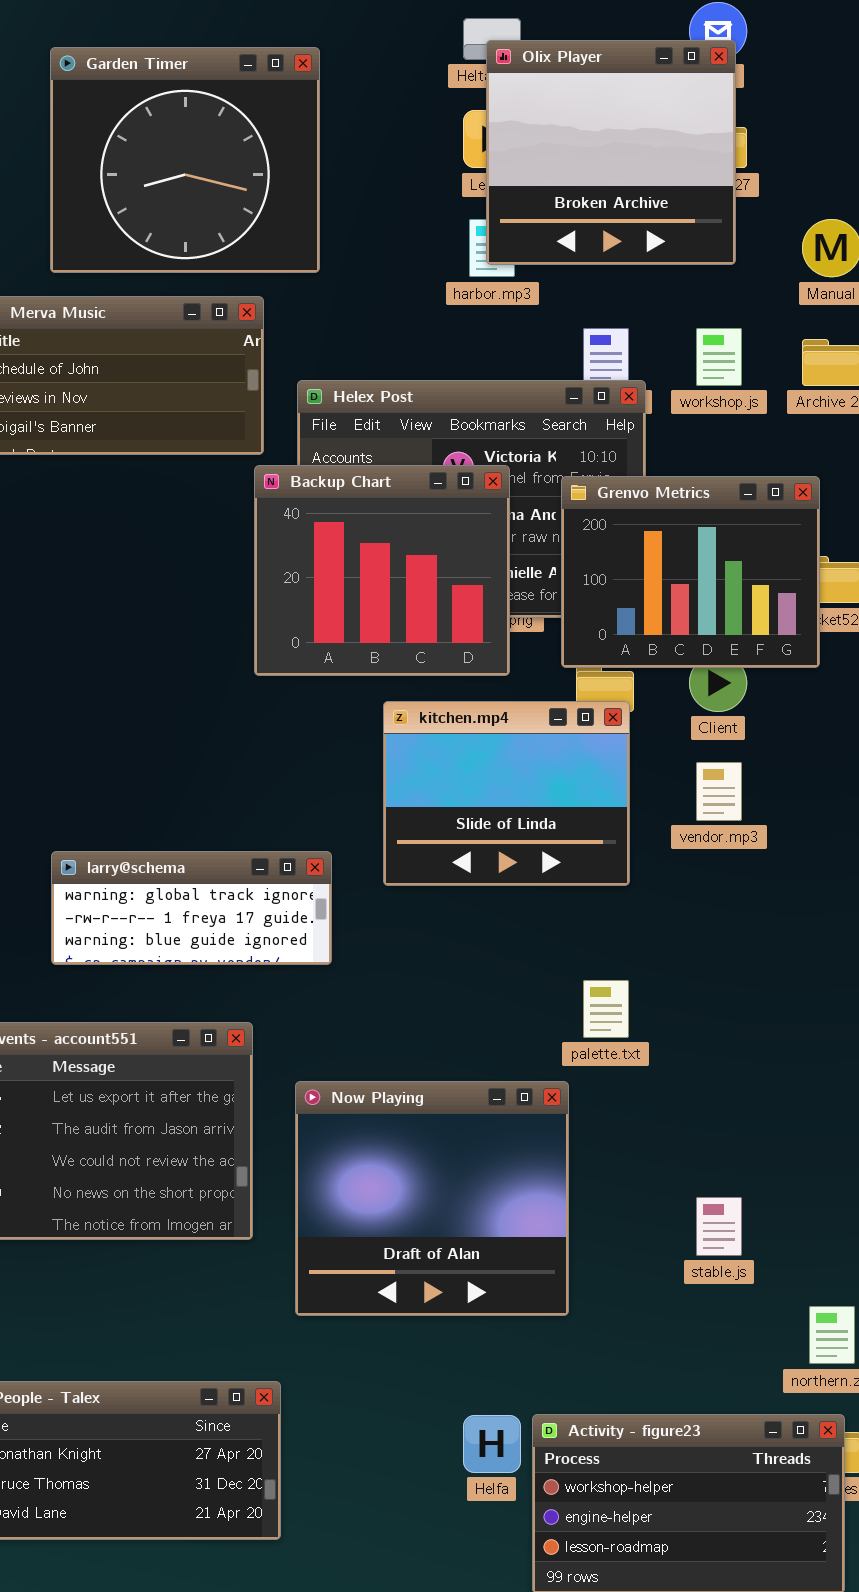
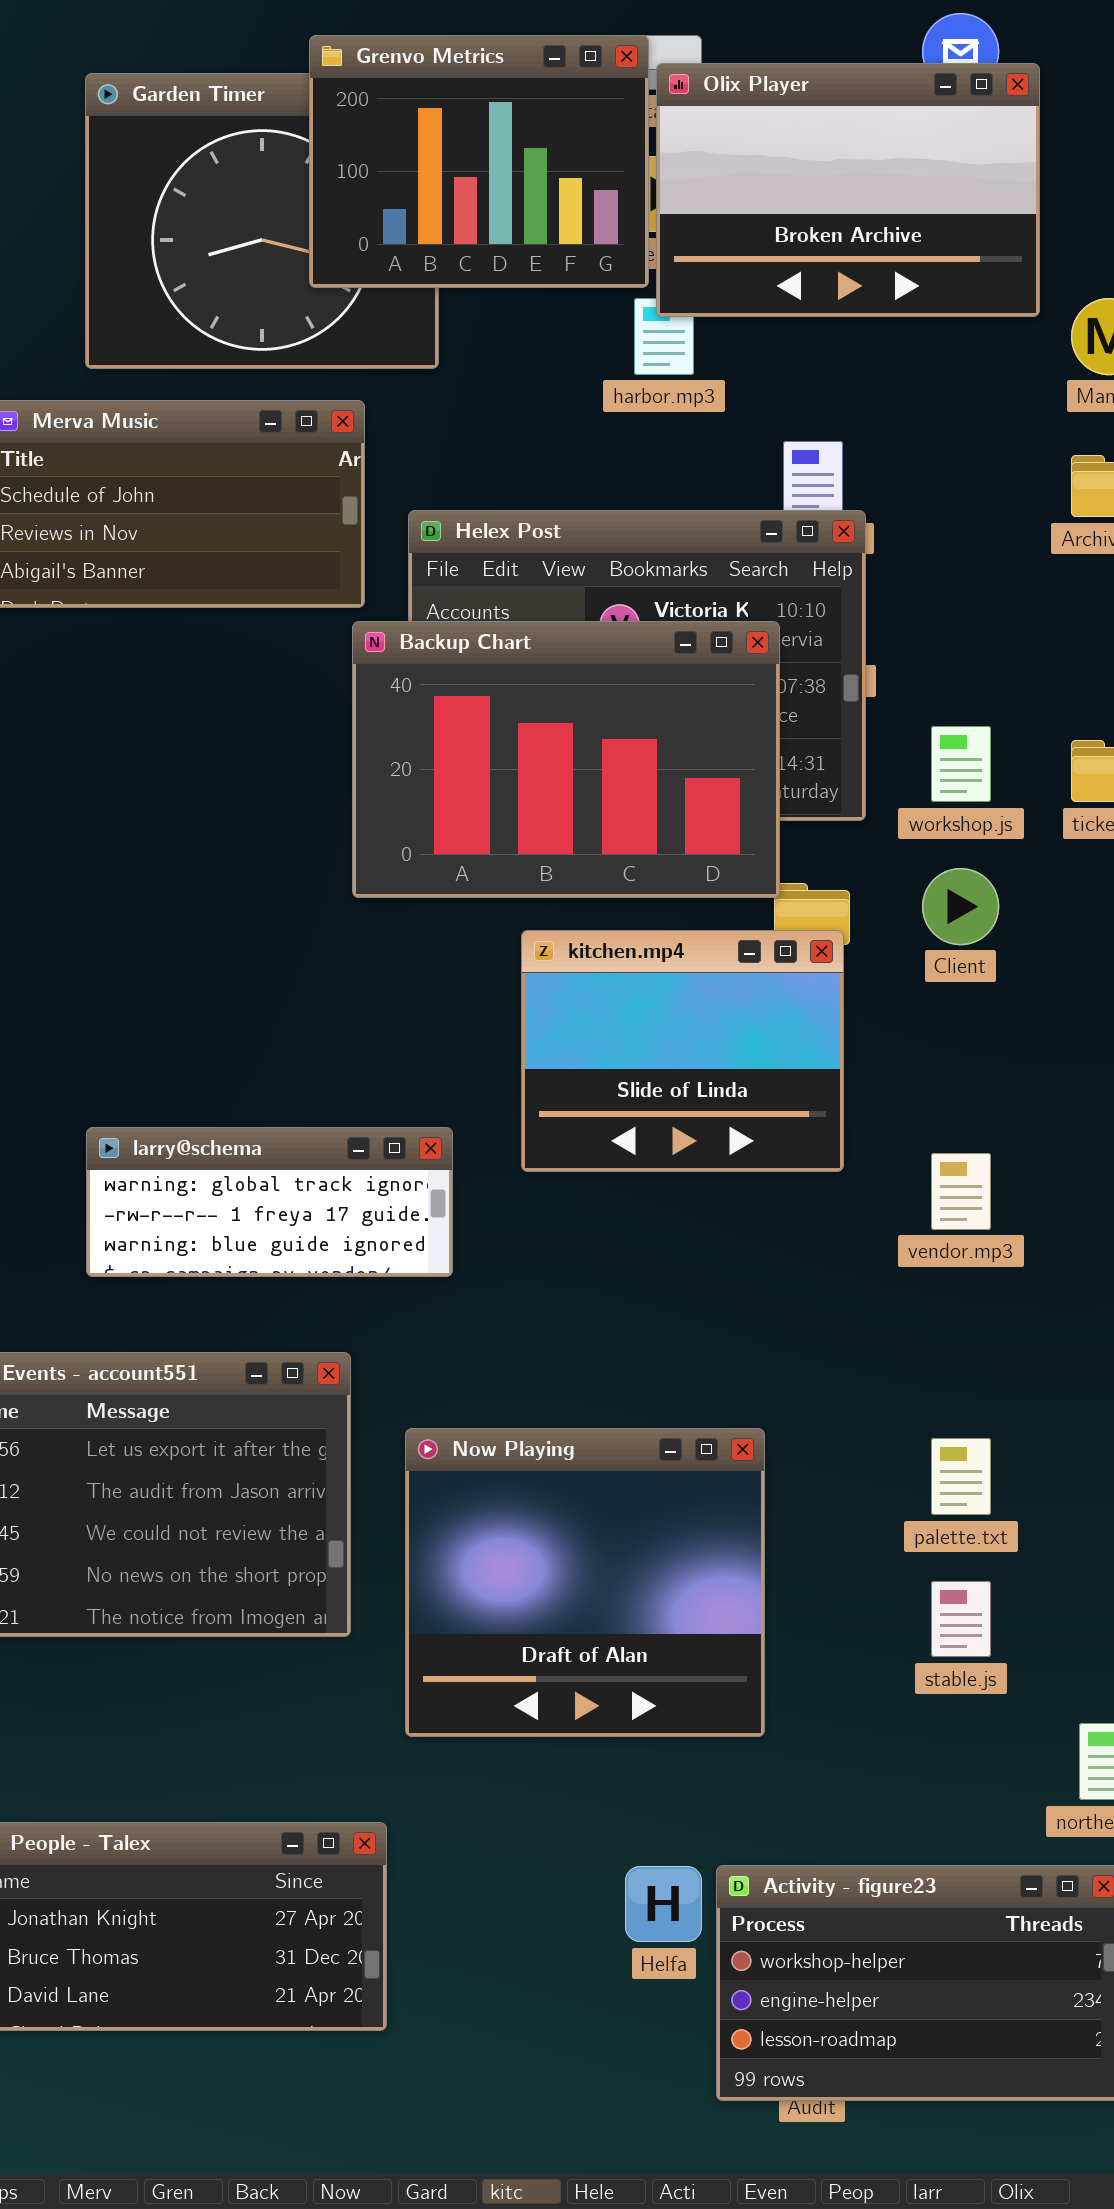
Olix Player: [486,40,736,265] -> [656,63,1040,317], resized
workshop.js: [696,328,742,386] -> [931,726,991,802], moved
Backup Chart: [254,465,510,676] -> [352,621,780,898], resized
Grenvo Metrics: [561,476,820,668] -> [309,35,649,288], moved
vendor.mp3: [696,762,742,821] -> [931,1153,991,1230], moved
palette.txt: [583,980,629,1038] -> [931,1438,991,1515], moved

